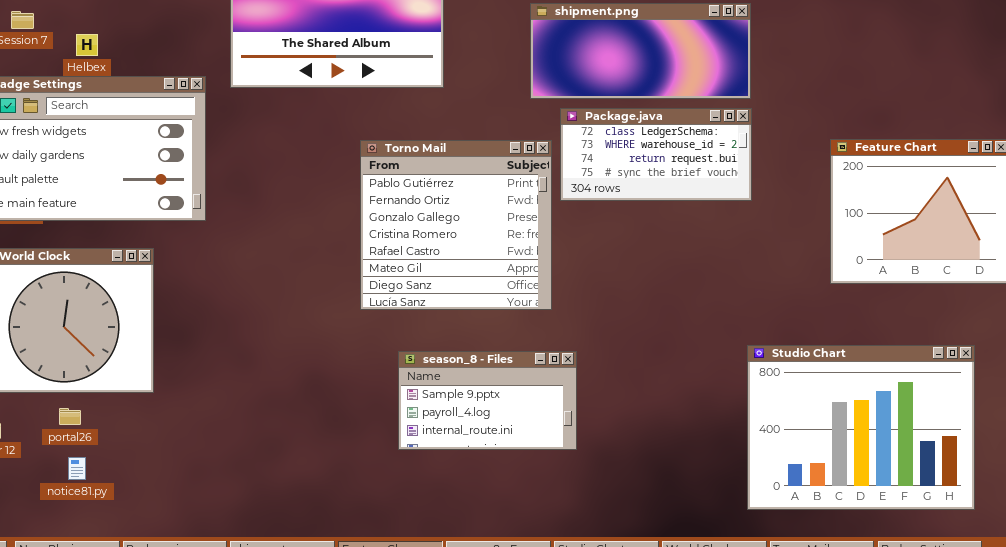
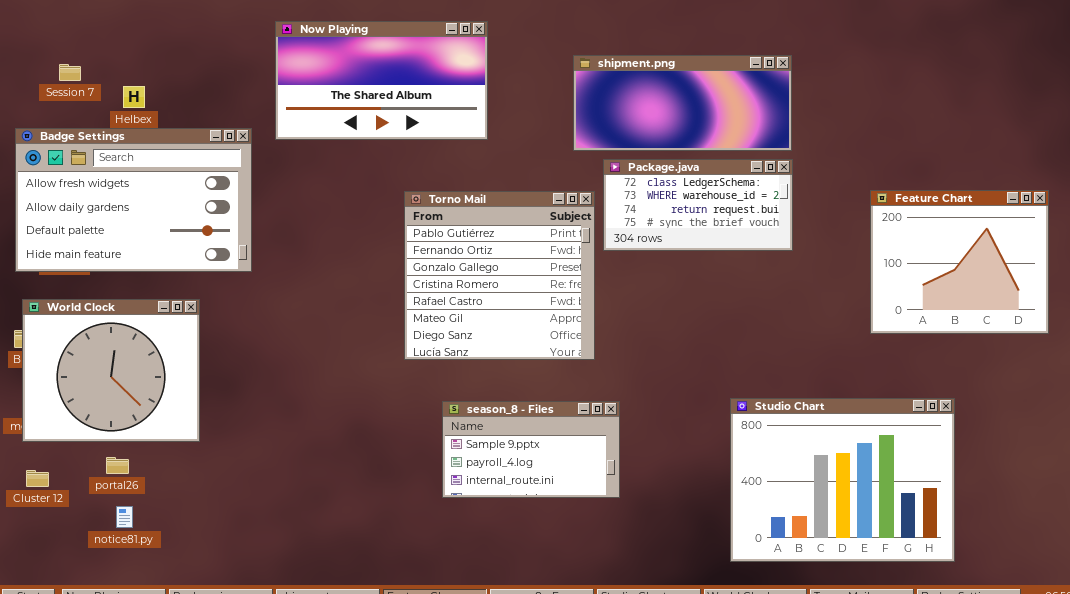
Studio Chart: [747,345,975,510] -> [730,398,955,562], moved

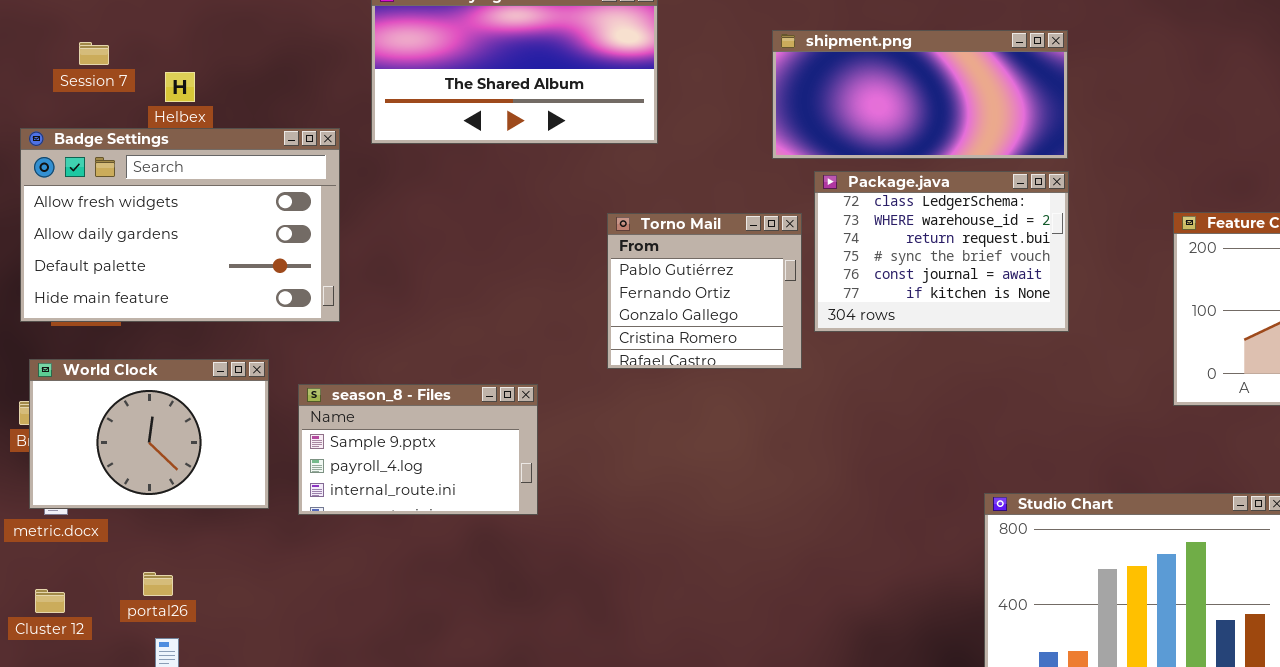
Package.java: [603,159,793,251] -> [814,171,1069,332], resized
Torno Mail: [404,191,595,360] -> [607,213,802,369], resized
World Clock: [22,299,200,442] -> [29,359,269,509], resized
season_8 - Files: [442,401,620,498] -> [298,384,538,515], moved

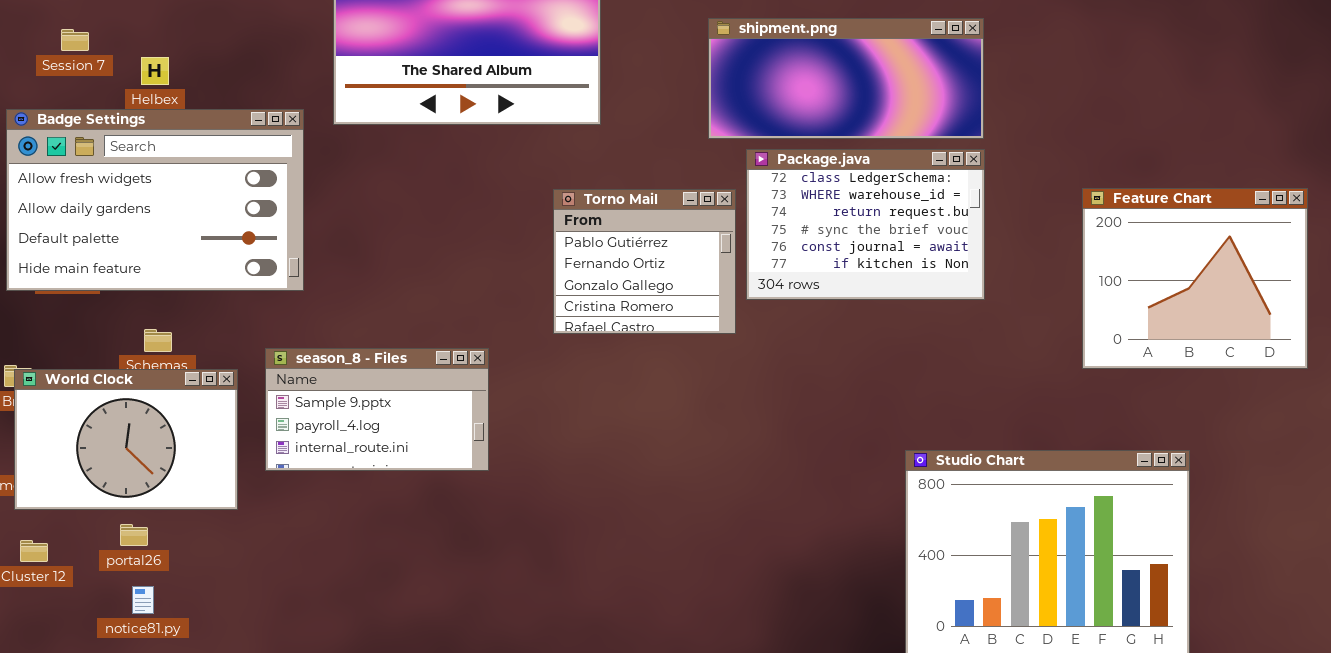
World Clock: [29,359,269,509] -> [14,369,238,510], moved

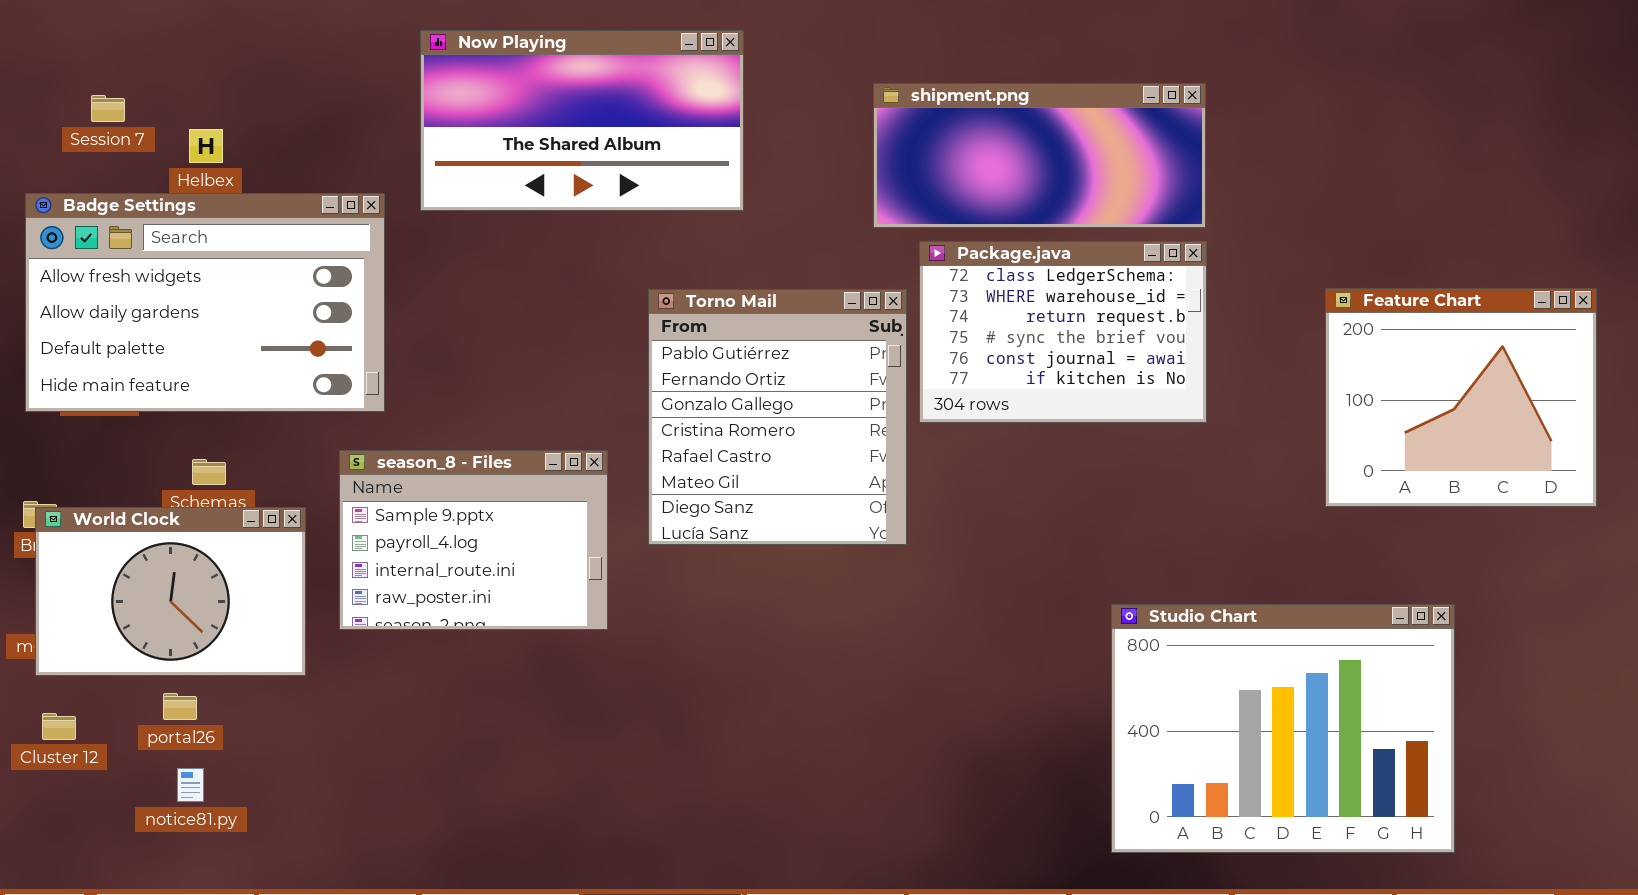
Torno Mail: [553,189,736,334] -> [648,289,907,545], resized
season_8 - Files: [265,348,489,471] -> [339,450,608,630], resized

